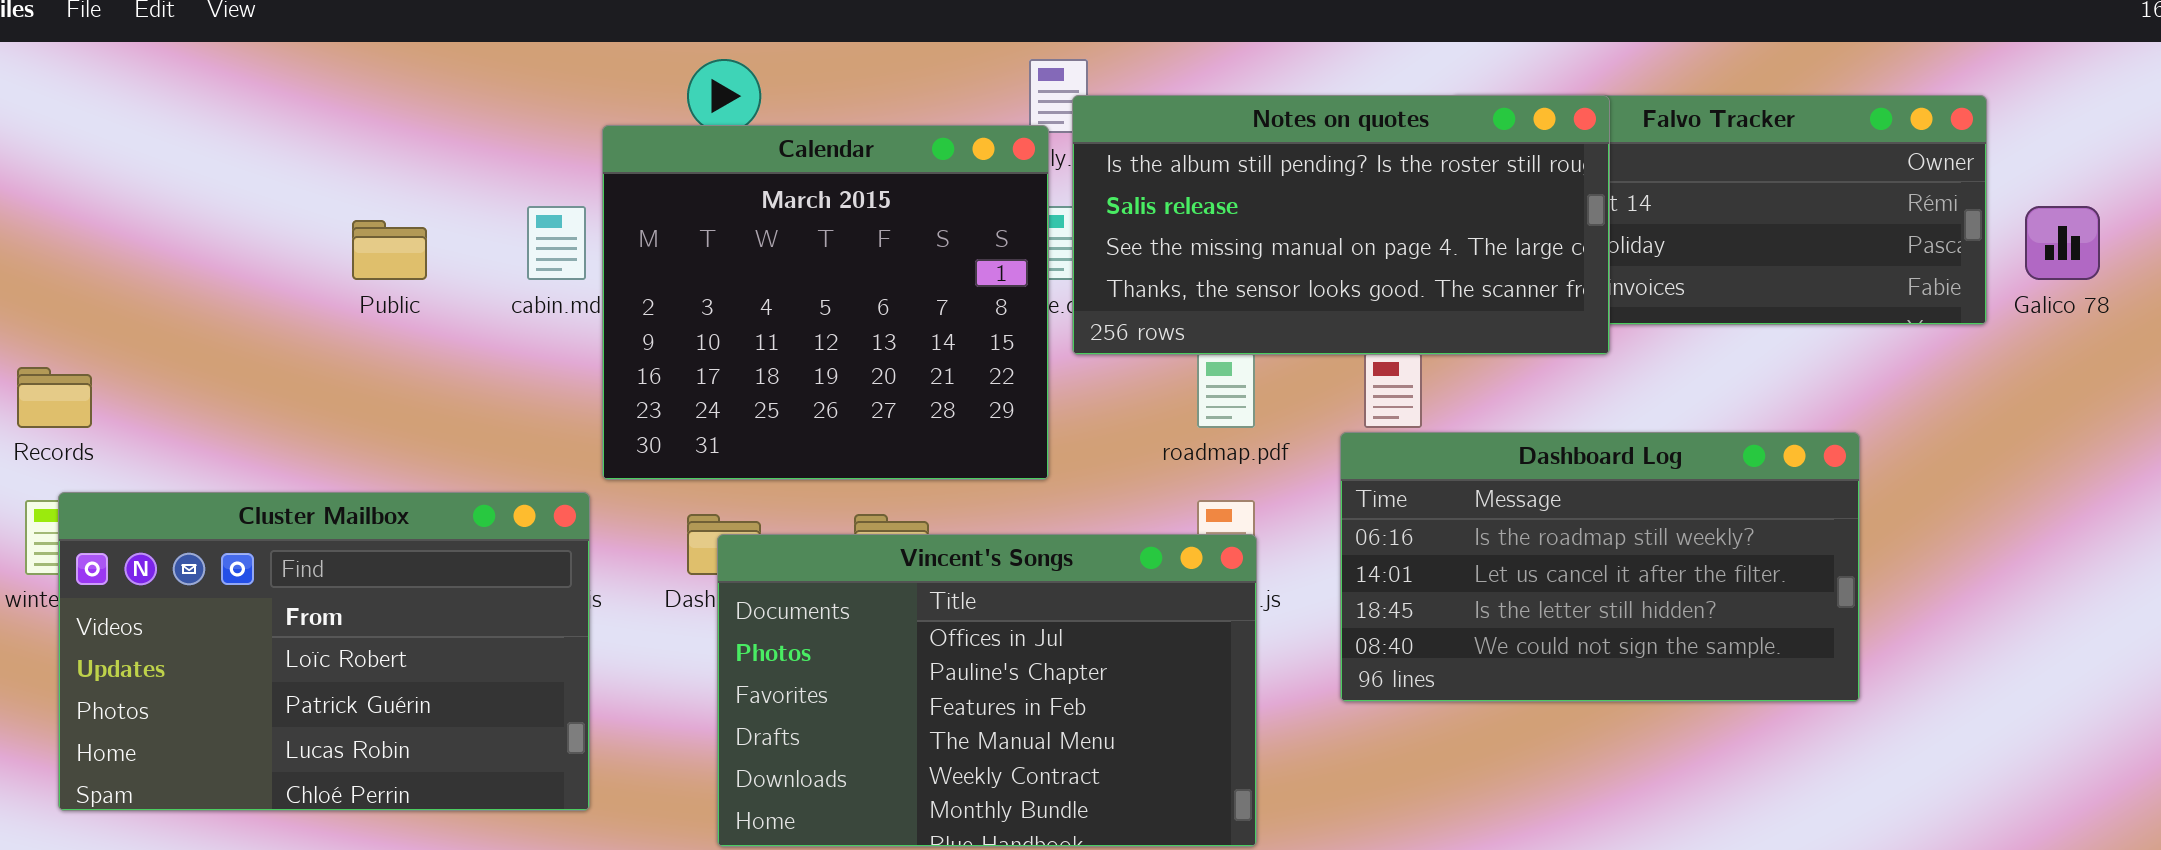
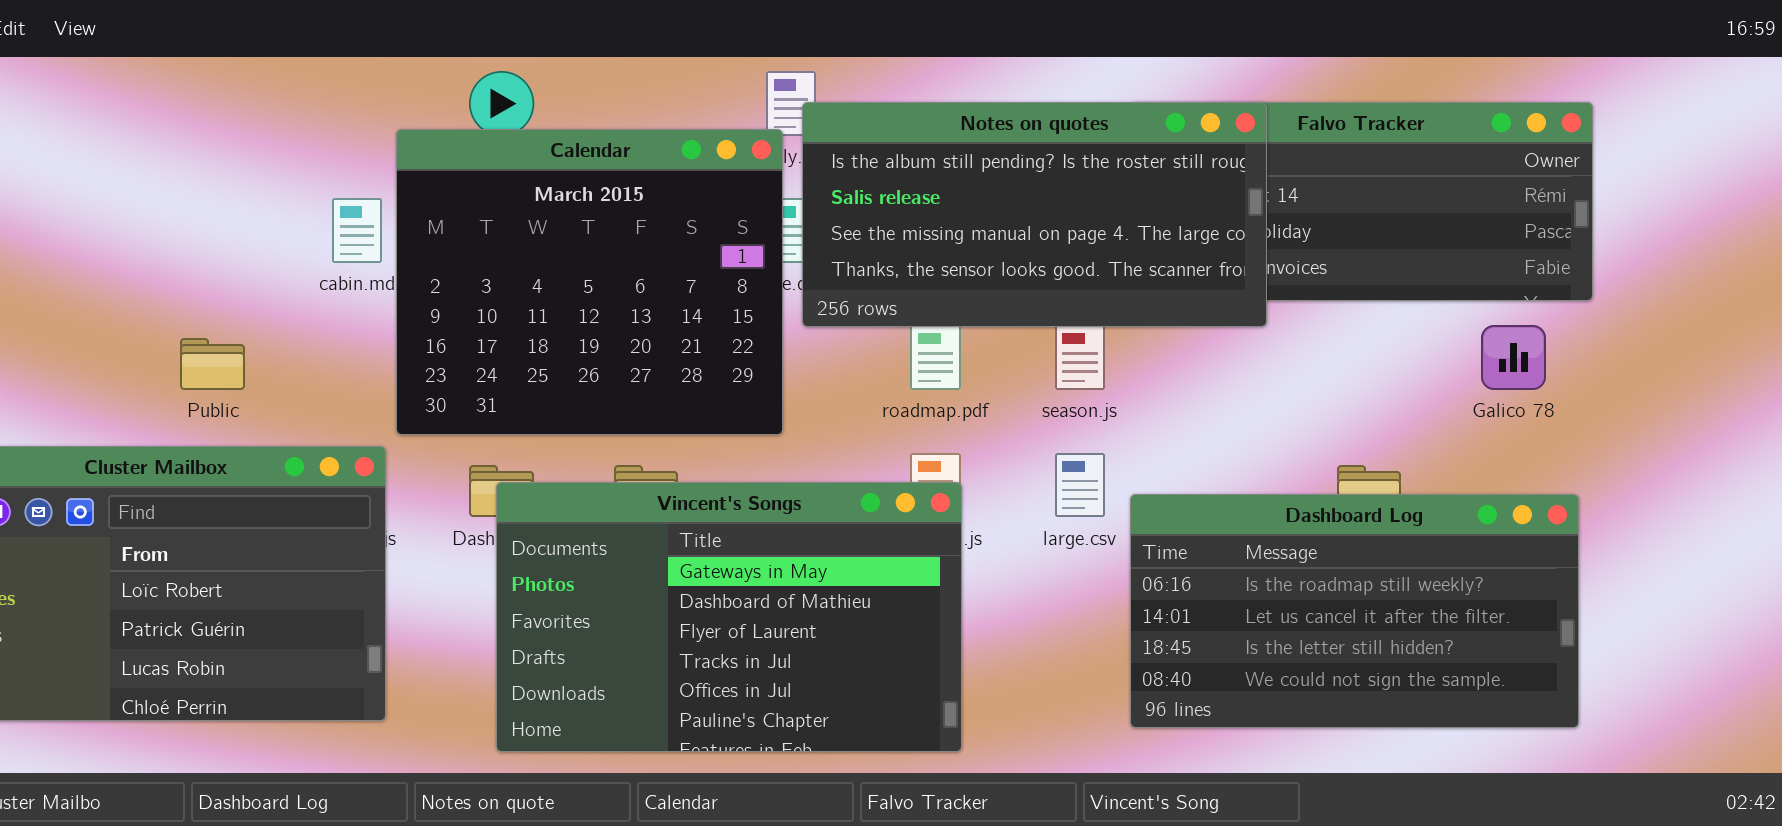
Galico 78: [2025,206,2100,280] -> [1481,325,1546,390], moved
Public: [352,220,427,280] -> [180,338,245,390], moved
Dashboard Log: [1340,432,1860,702] -> [1130,494,1579,728], moved
Vincent's Songs: [717,534,1257,847] -> [496,482,962,752], scrolled up 4 rows

